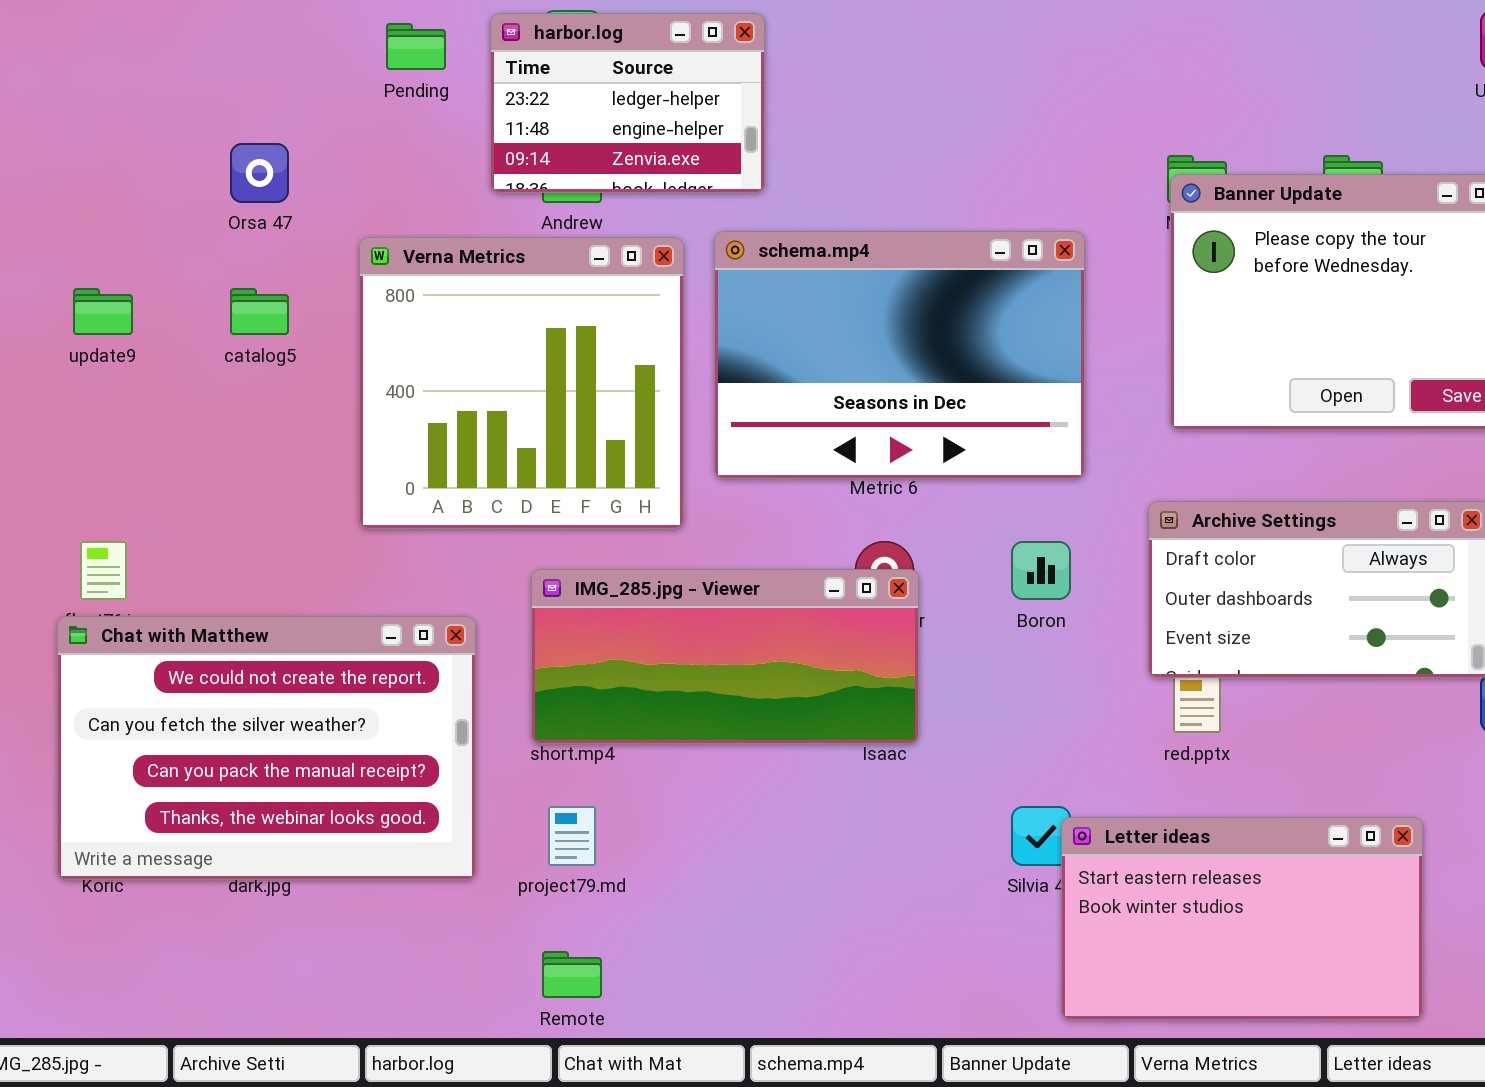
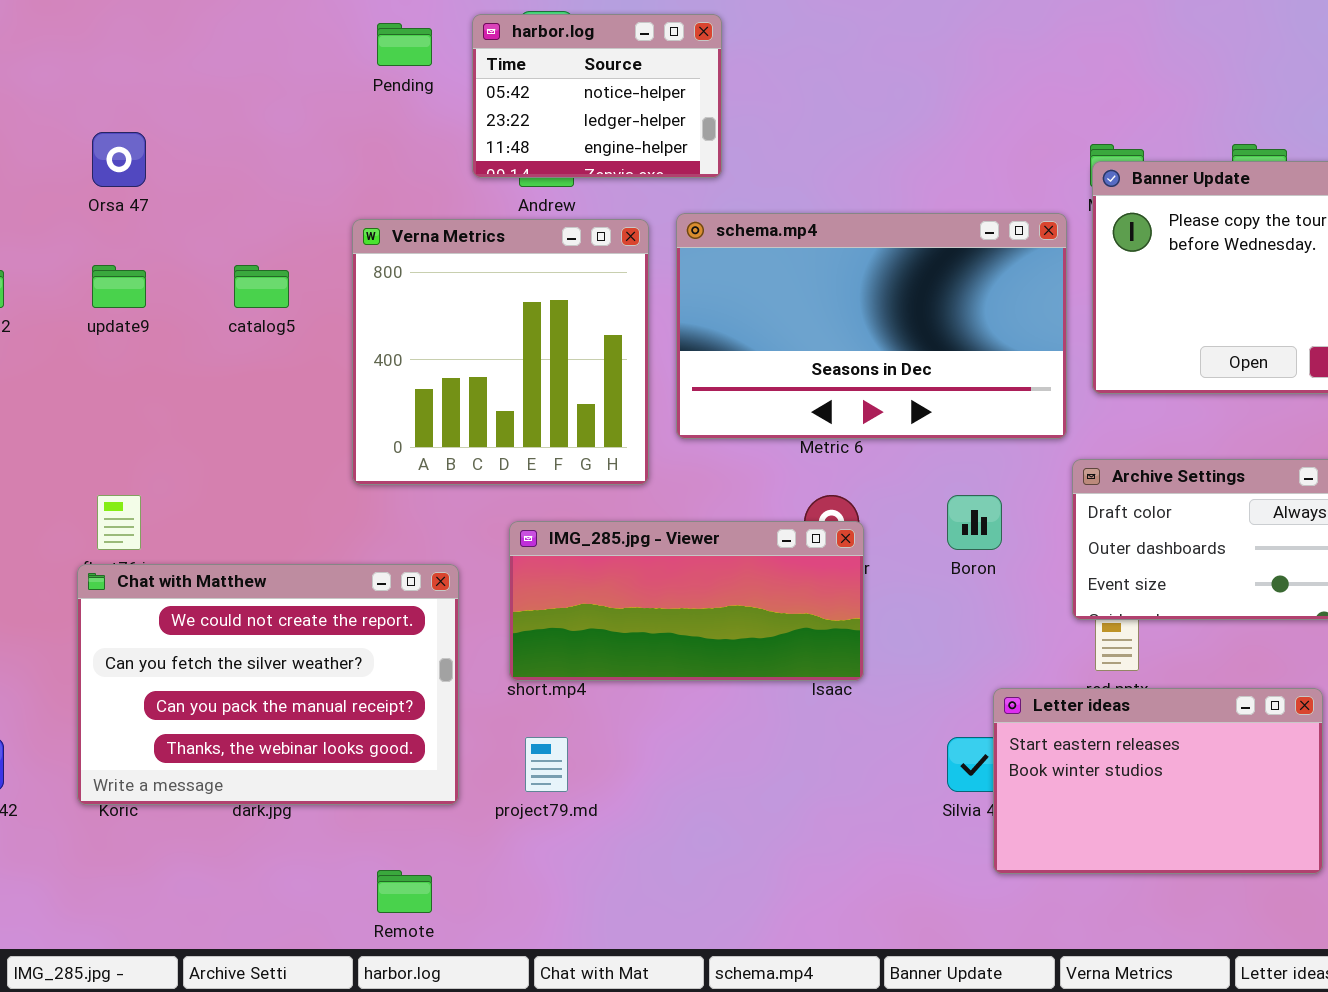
harbor.log: [490,13,765,193] -> [472,14,722,178], scrolled up 1 row
Orsa 47: [230,143,289,203] -> [92,132,146,187], moved
schema.mp4: [714,231,1085,479] -> [676,213,1067,439], resized
Letter ideas: [1061,817,1423,1020] -> [993,688,1323,874], moved
Remote: [542,951,602,998] -> [377,870,432,913], moved

